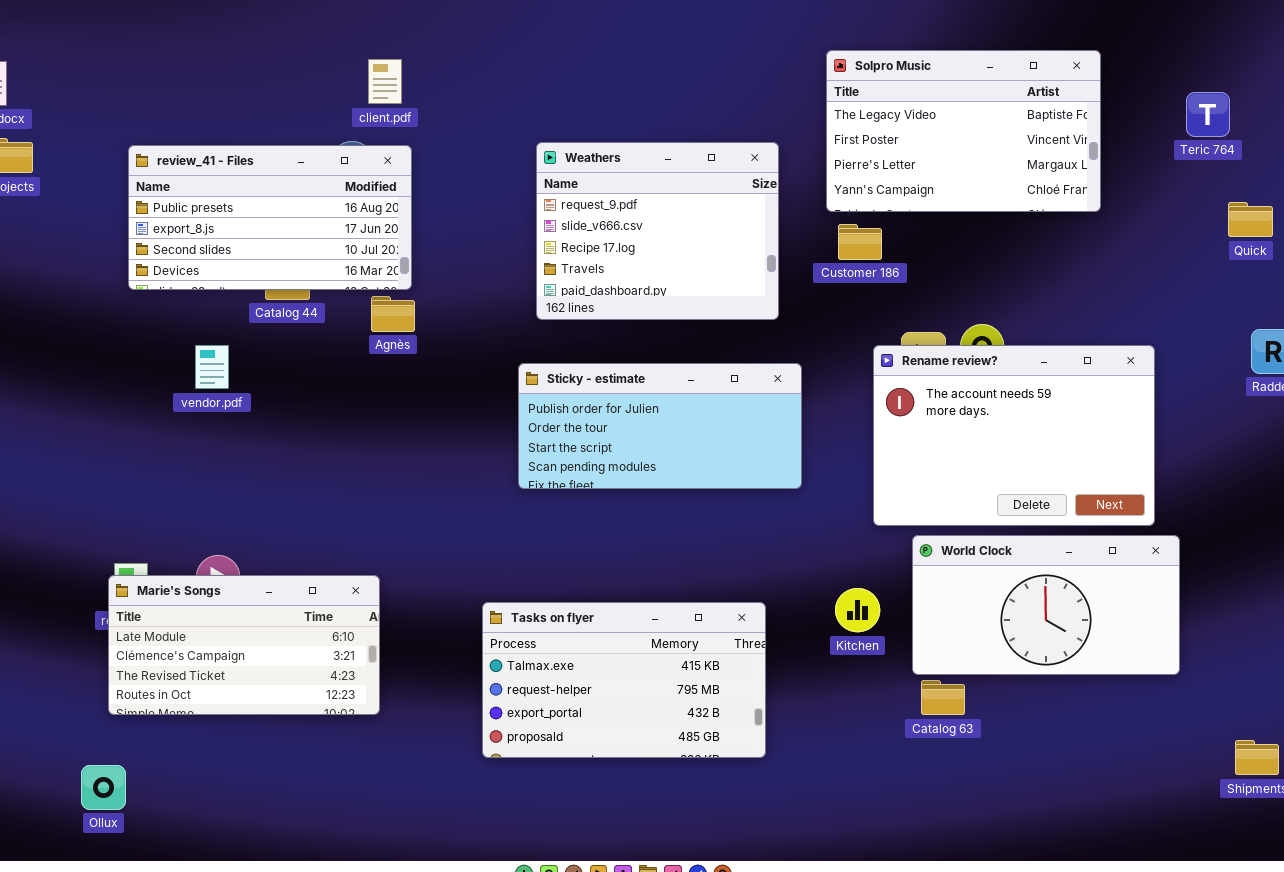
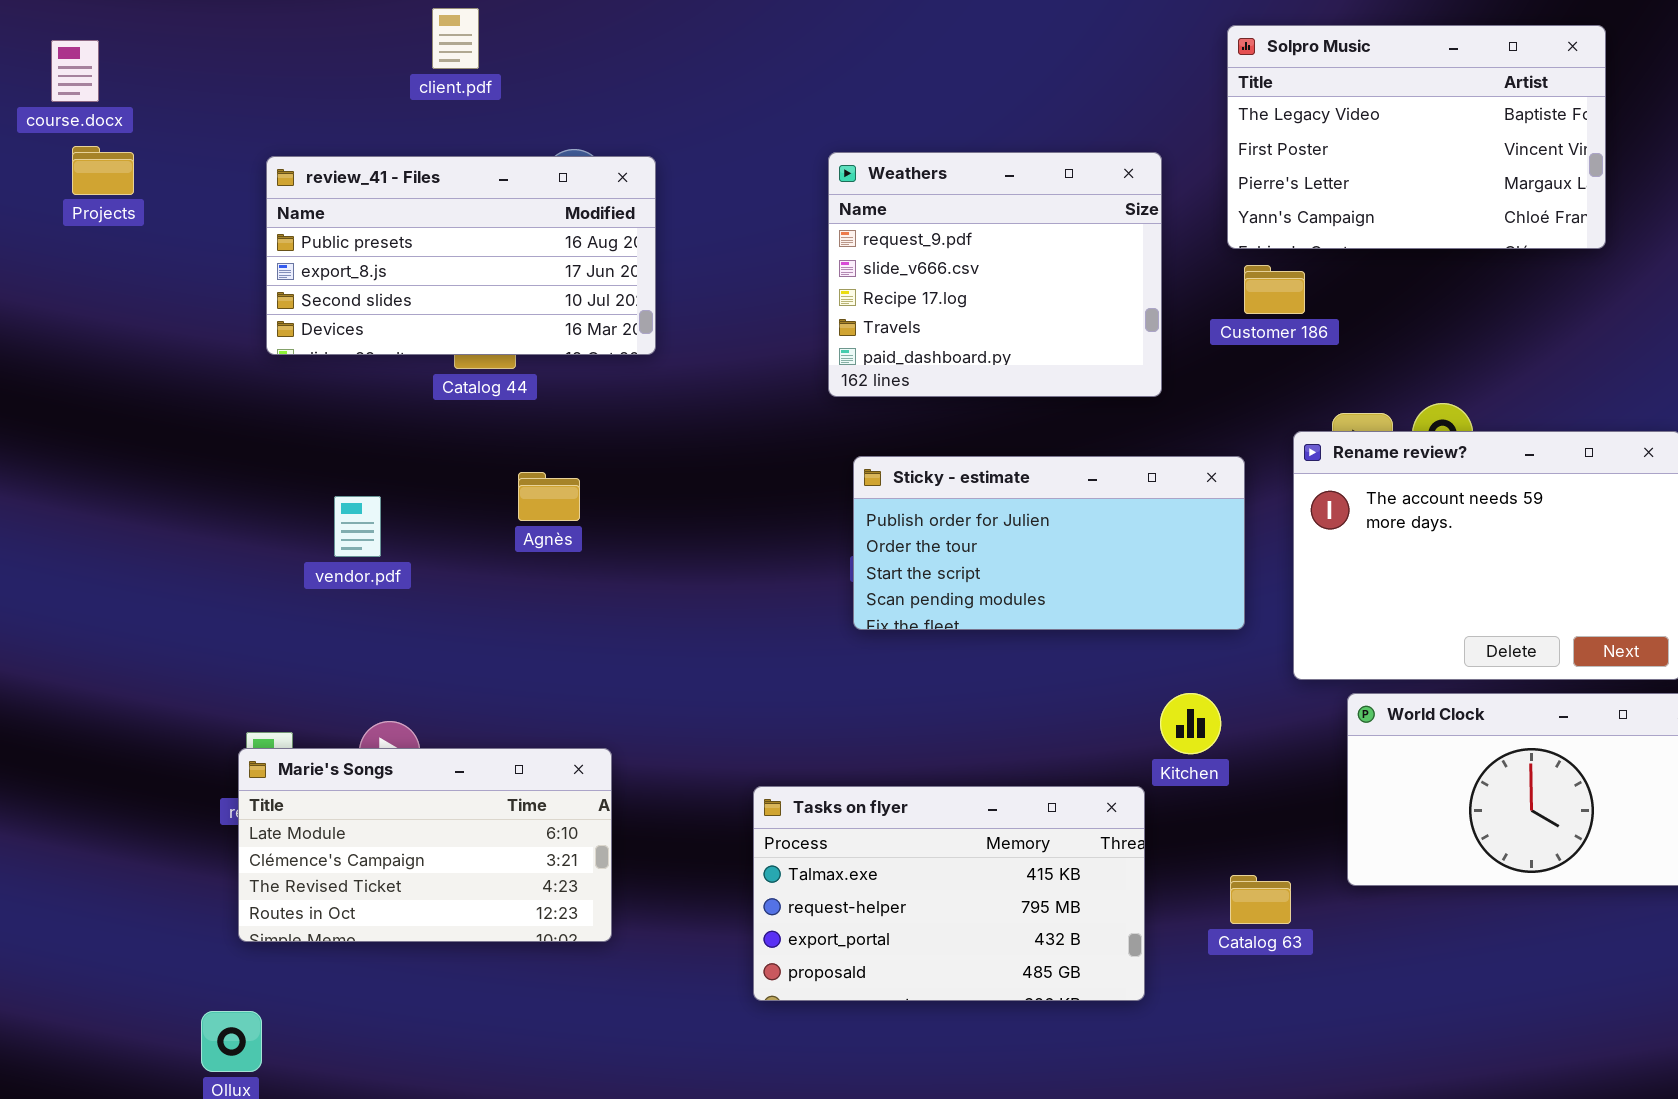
client.pdf: [368,59,402,104] -> [432,8,479,69], moved
Agnès: [371,296,415,332] -> [518,472,580,521], moved
vendor.pdf: [195,345,229,389] -> [334,496,381,557], moved
Sticky - estimate: [518,363,802,489] -> [853,456,1245,630], moved
Kitchen: [835,588,880,632] -> [1160,693,1221,754], moved
Catalog 63: [921,680,965,715] -> [1230,875,1291,924], moved

